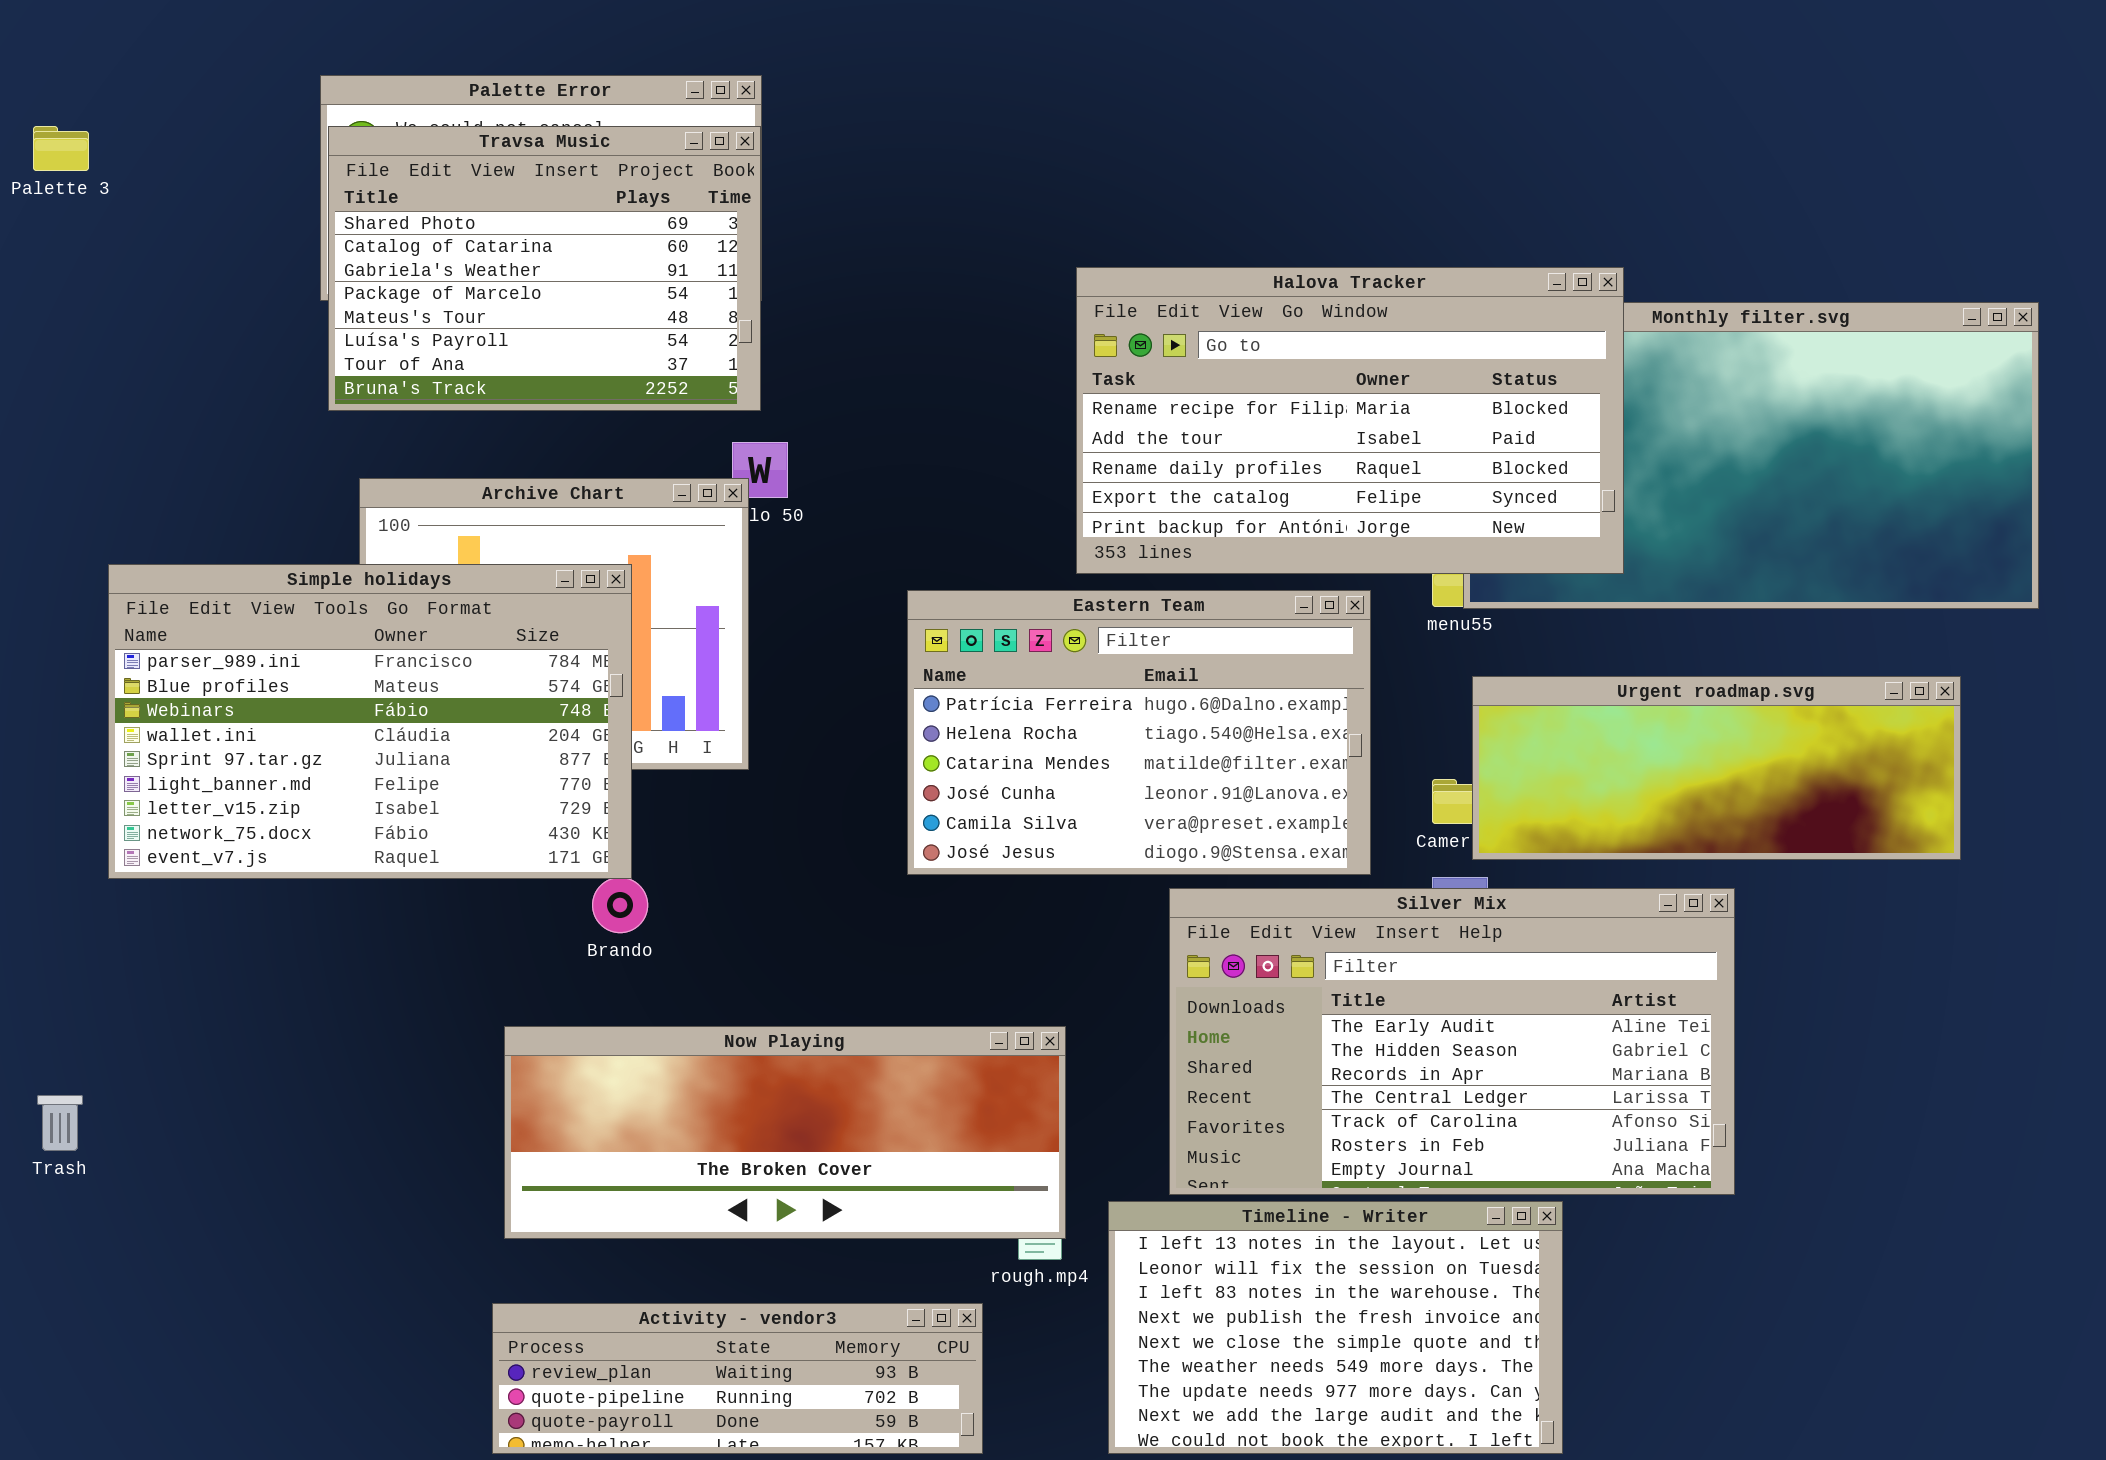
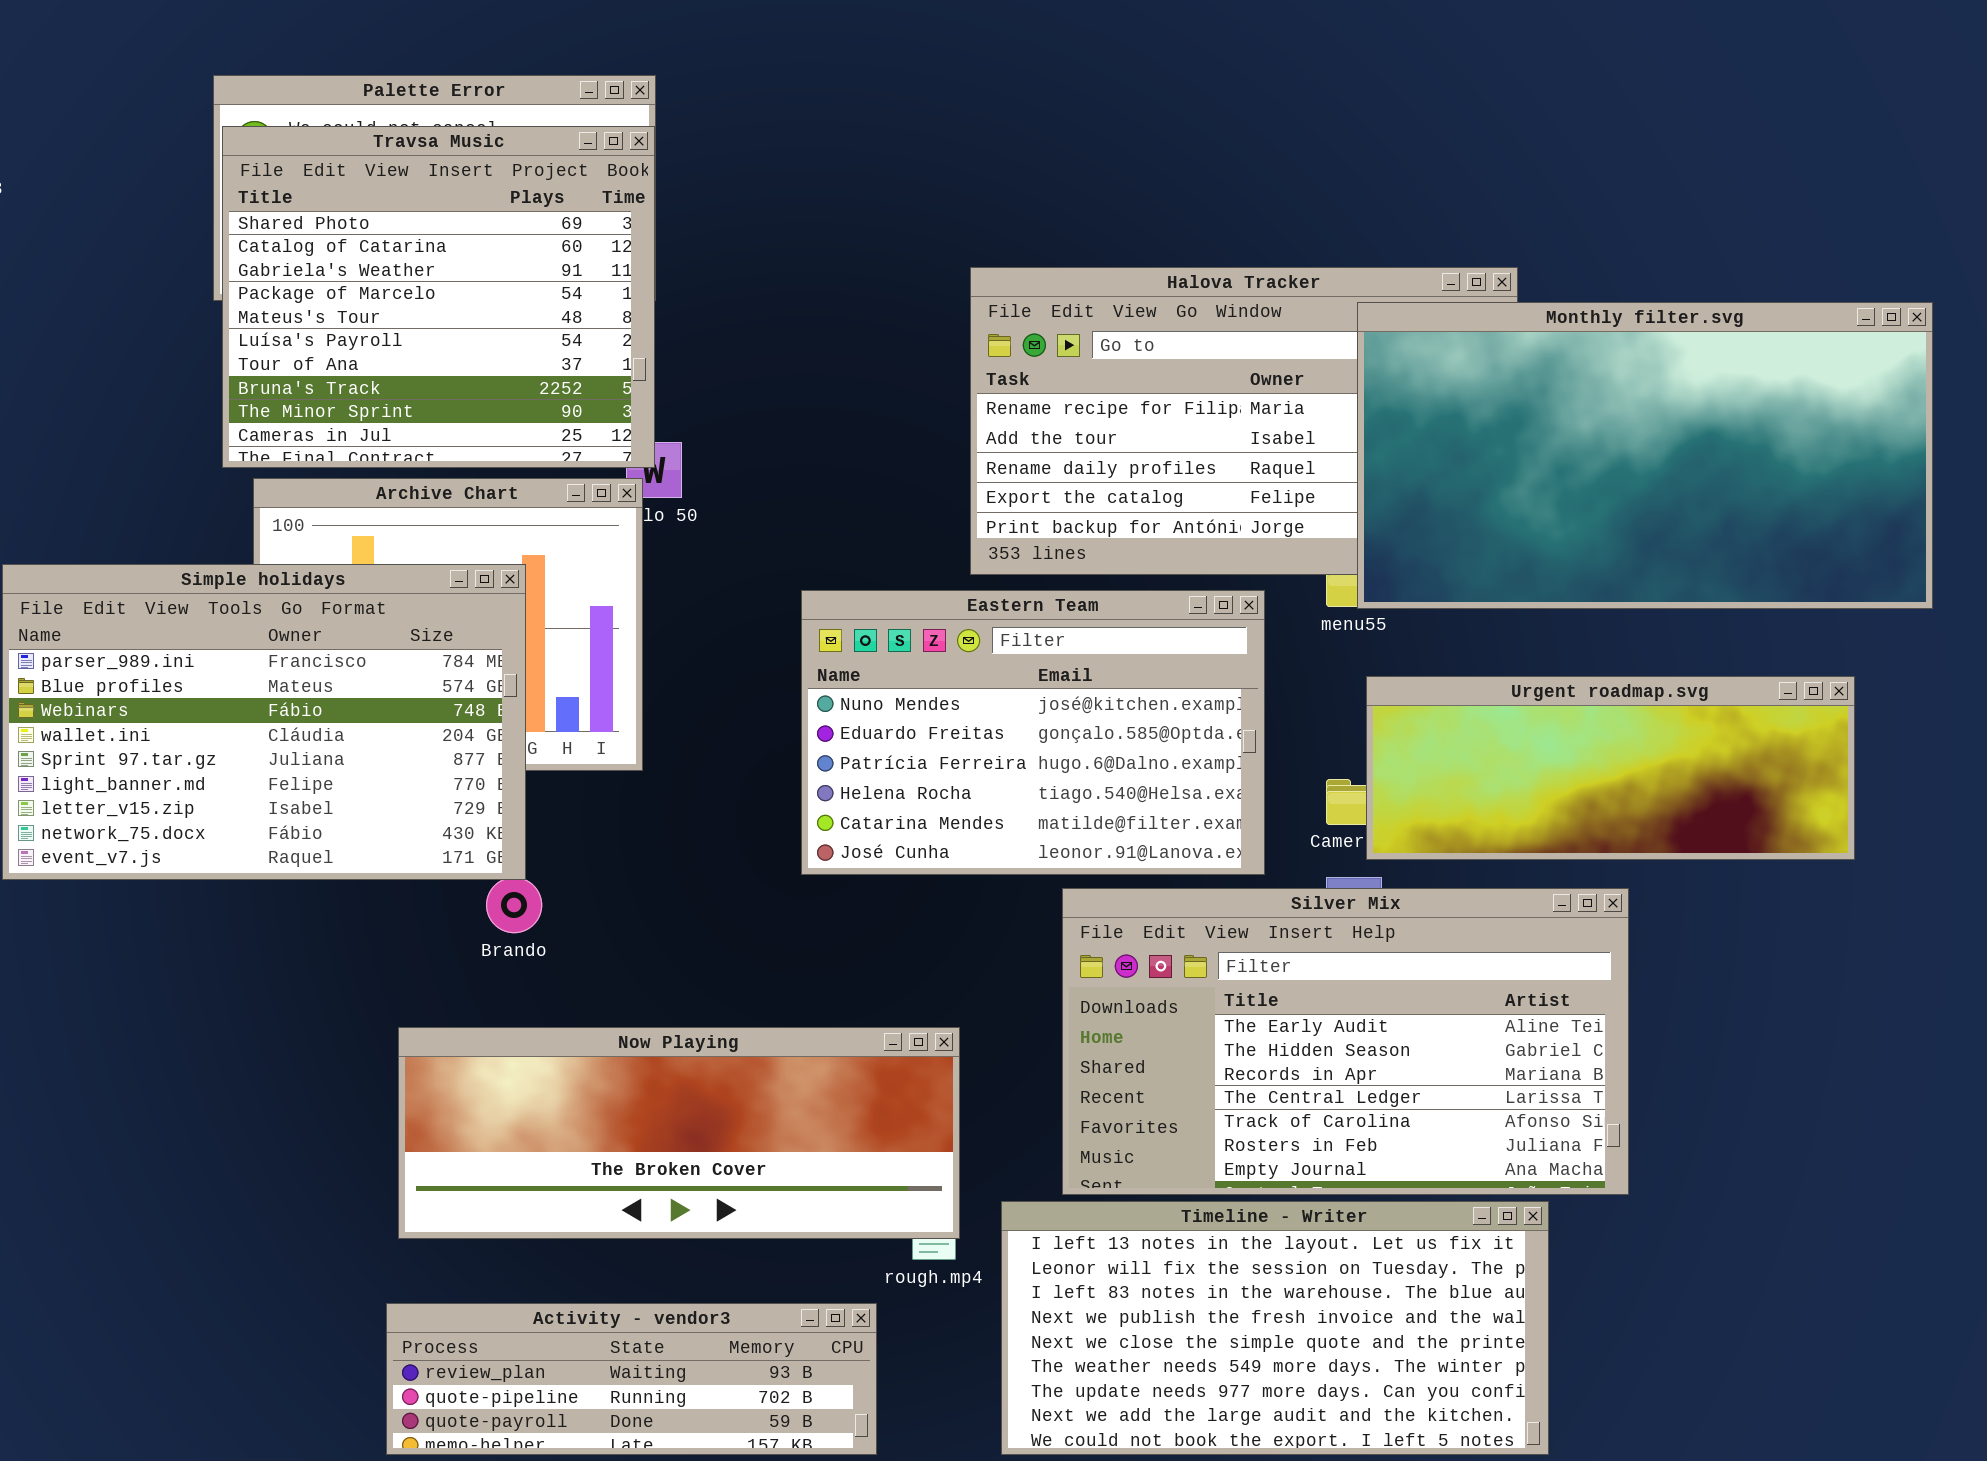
Travsa Music: [328,126,761,411] -> [222,126,655,468], resized
Monthly filter.svg: [1463,302,2039,609] -> [1357,302,1933,609], raised
Eastern Team: [907,590,1371,875] -> [801,590,1265,875], scrolled up 2 rows
Timeline - Writer: [1108,1201,1563,1454] -> [1001,1201,1549,1455], resized

